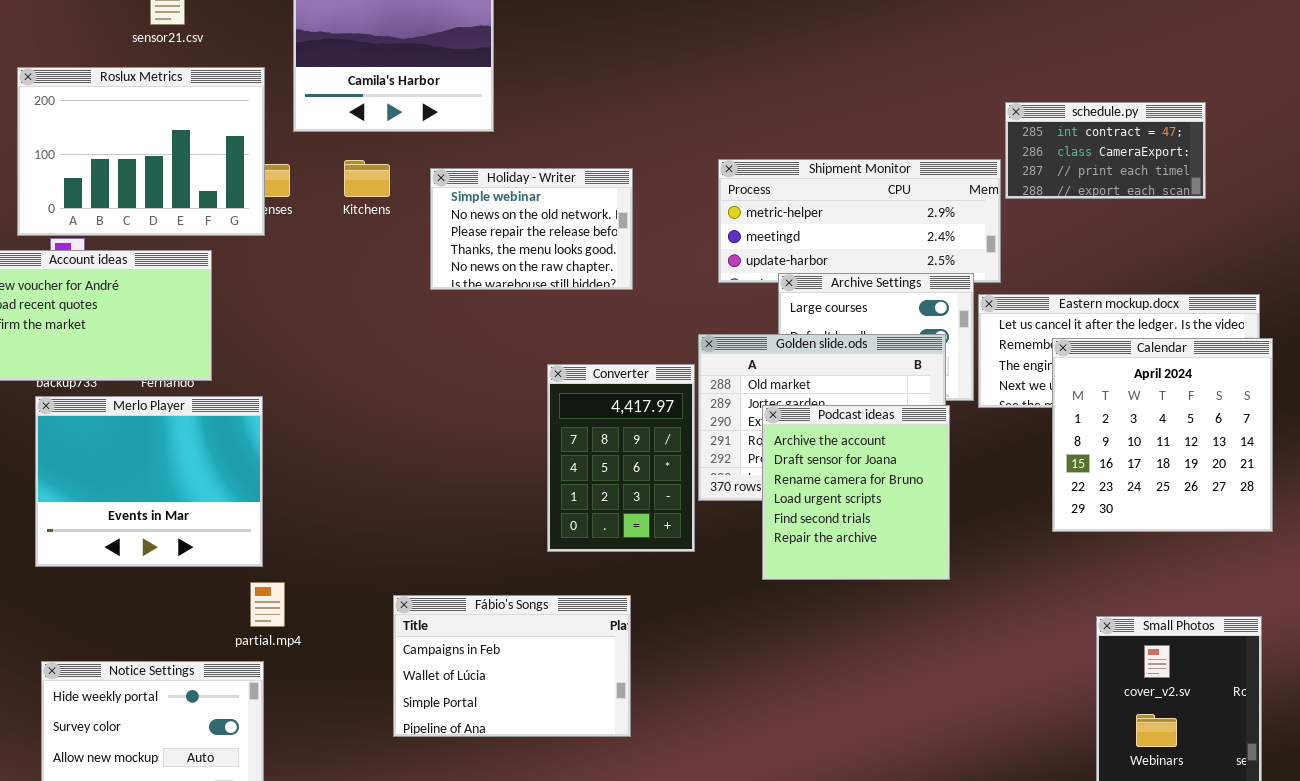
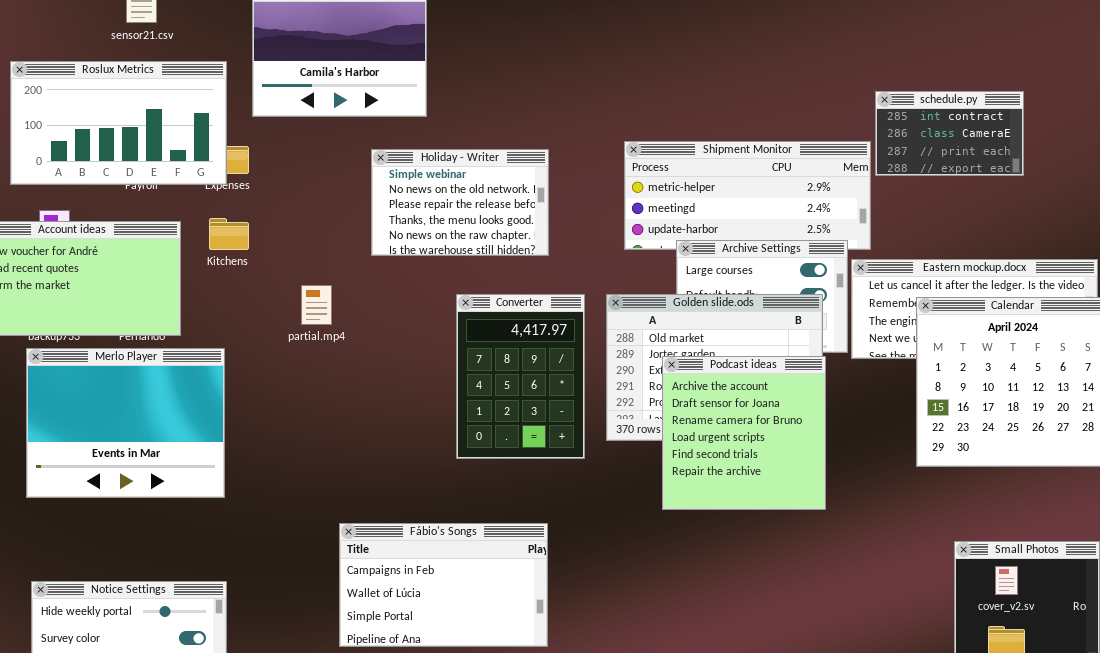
Roslux Metrics: [17,67,265,236] -> [10,61,227,185], resized
schedule.py: [1005,102,1206,199] -> [875,91,1024,176], resized
Kitchens: [344,160,390,197] -> [209,218,249,250], moved
Converter: [547,364,695,552] -> [456,294,585,459], moved
partial.mp4: [250,582,285,627] -> [301,285,332,325], moved

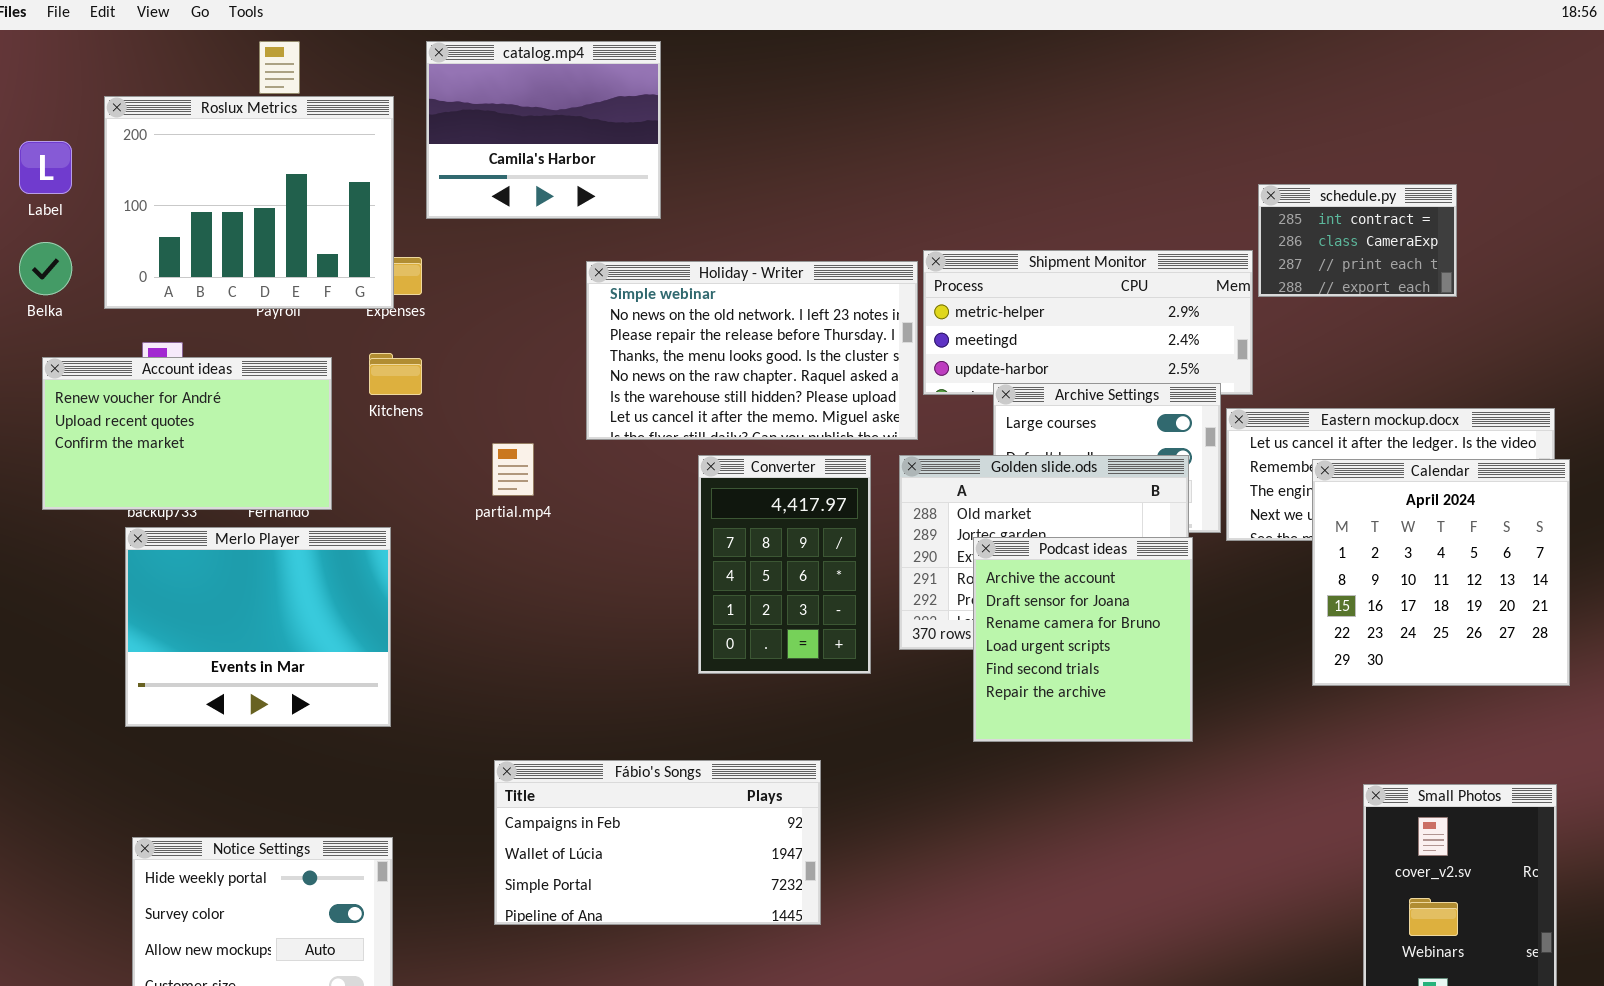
Roslux Metrics: [10,61,227,185] -> [104,96,394,309], resized
Holiday - Writer: [371,149,549,256] -> [586,261,918,440], resized
Fábio's Songs: [339,523,548,647] -> [494,760,821,925], resized

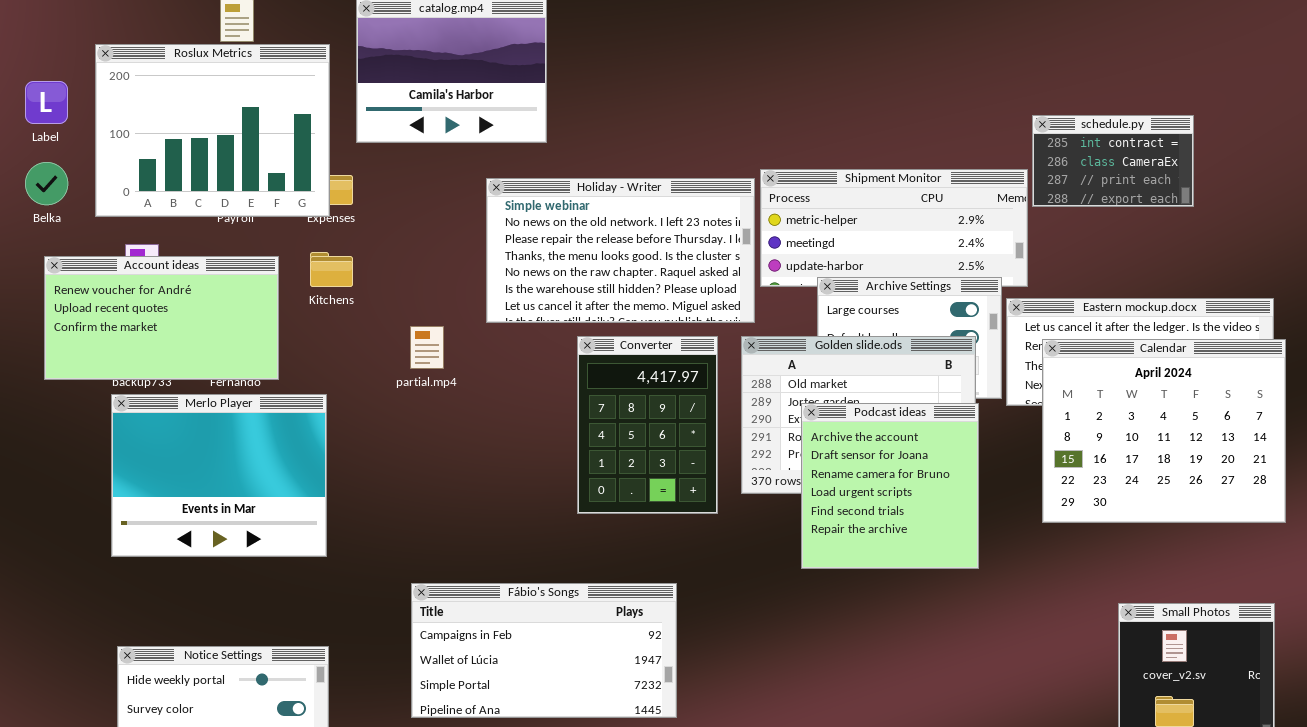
Calendar: [1312,459,1570,686] -> [1042,339,1286,523], resized

